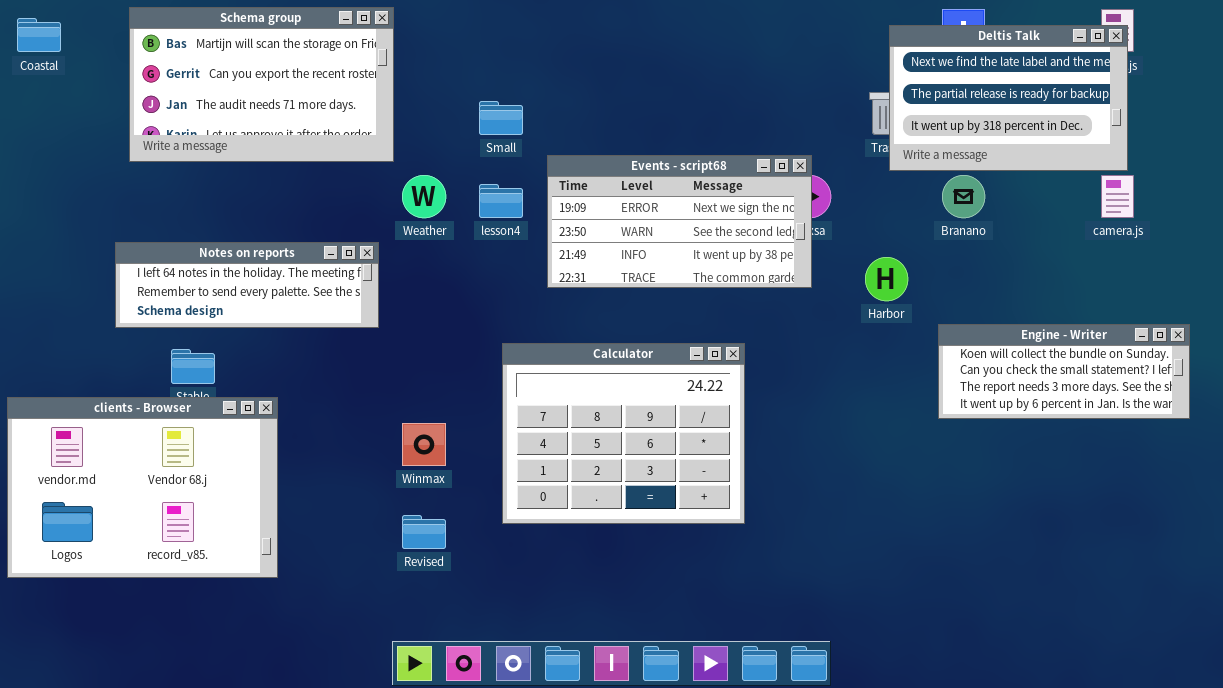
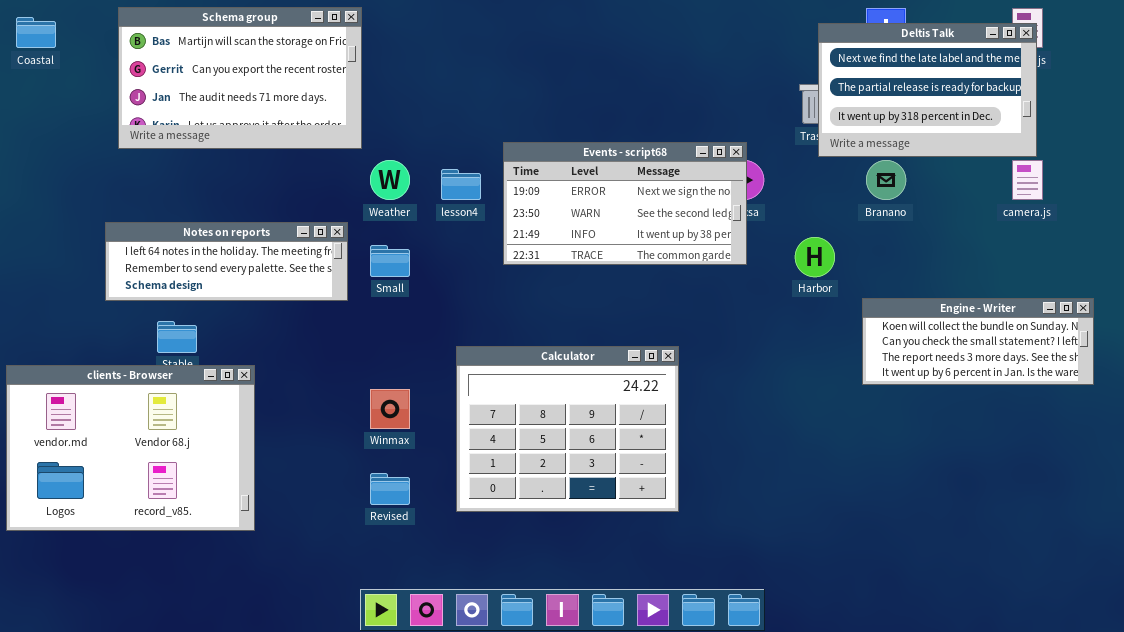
Small: [479,101,523,135] -> [370,245,410,277], moved
Calculator: [502,343,745,524] -> [456,346,679,512], moved

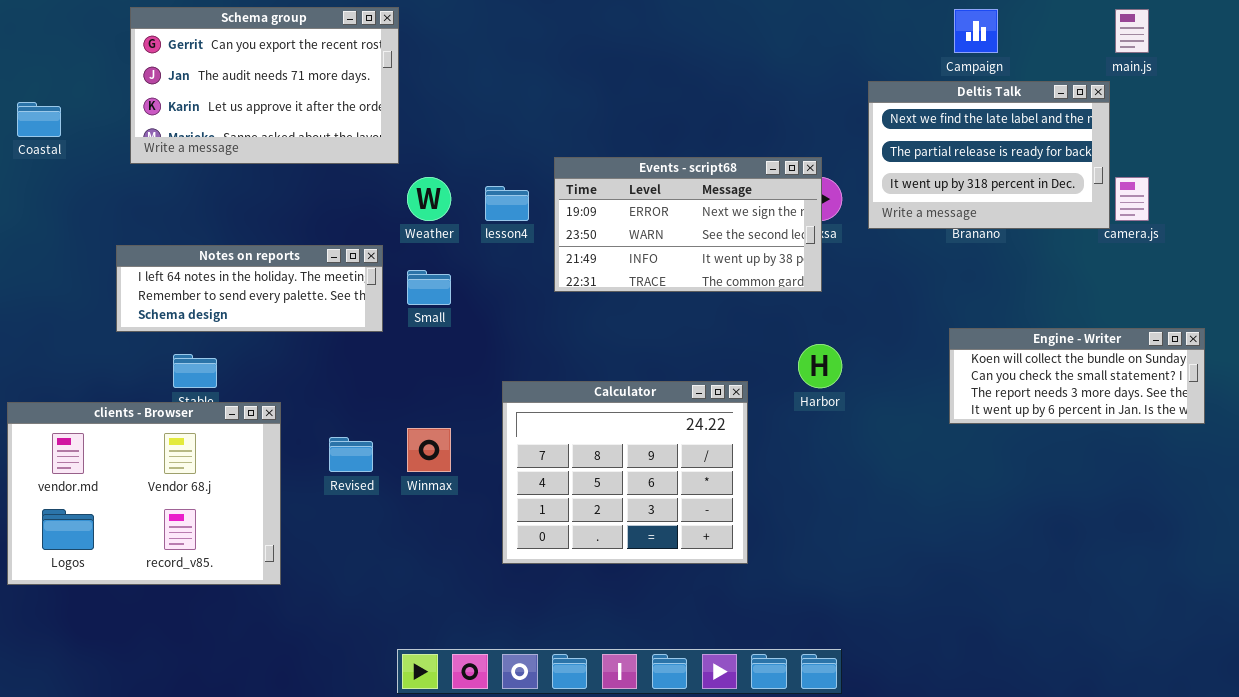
Schema group: [118,7,362,149] -> [130,7,399,164], scrolled down 1 row
Coastal: [16,17,56,48] -> [17,102,61,137], moved
Deltis Talk: [818,23,1037,157] -> [868,81,1110,229], moved
Harbor: [795,237,835,277] -> [798,344,842,388], moved
Revised: [370,473,410,505] -> [329,437,373,472], moved

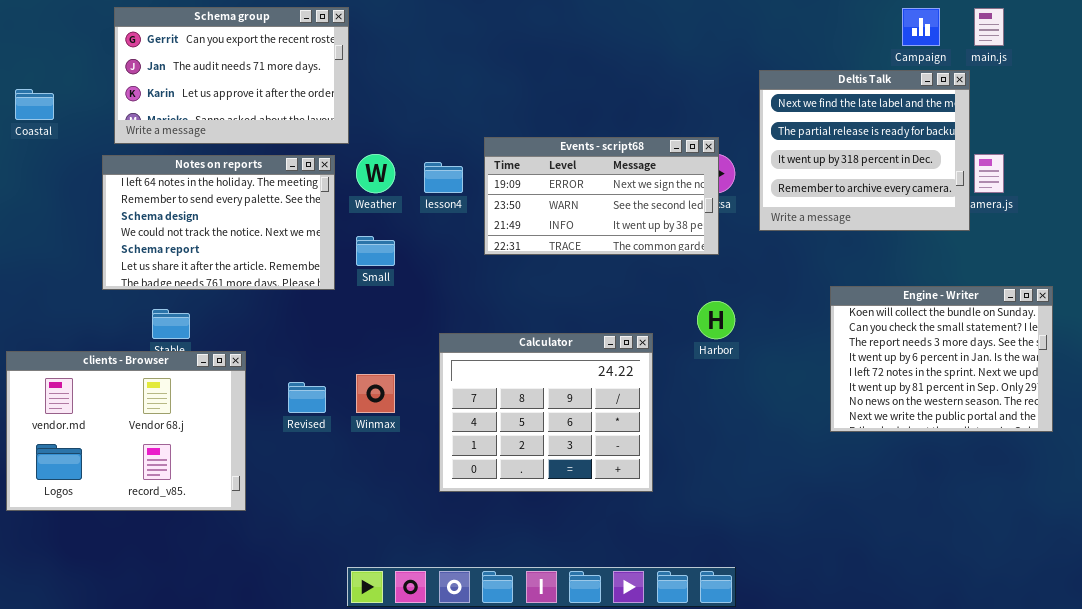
Campaign: [954,9,998,53] -> [902,8,940,46], moved
Deltis Talk: [868,81,1110,229] -> [759,70,970,231], resized
Notes on reports: [116,245,383,332] -> [102,155,335,290], resized
Engine - Writer: [949,328,1205,424] -> [830,286,1053,432], resized

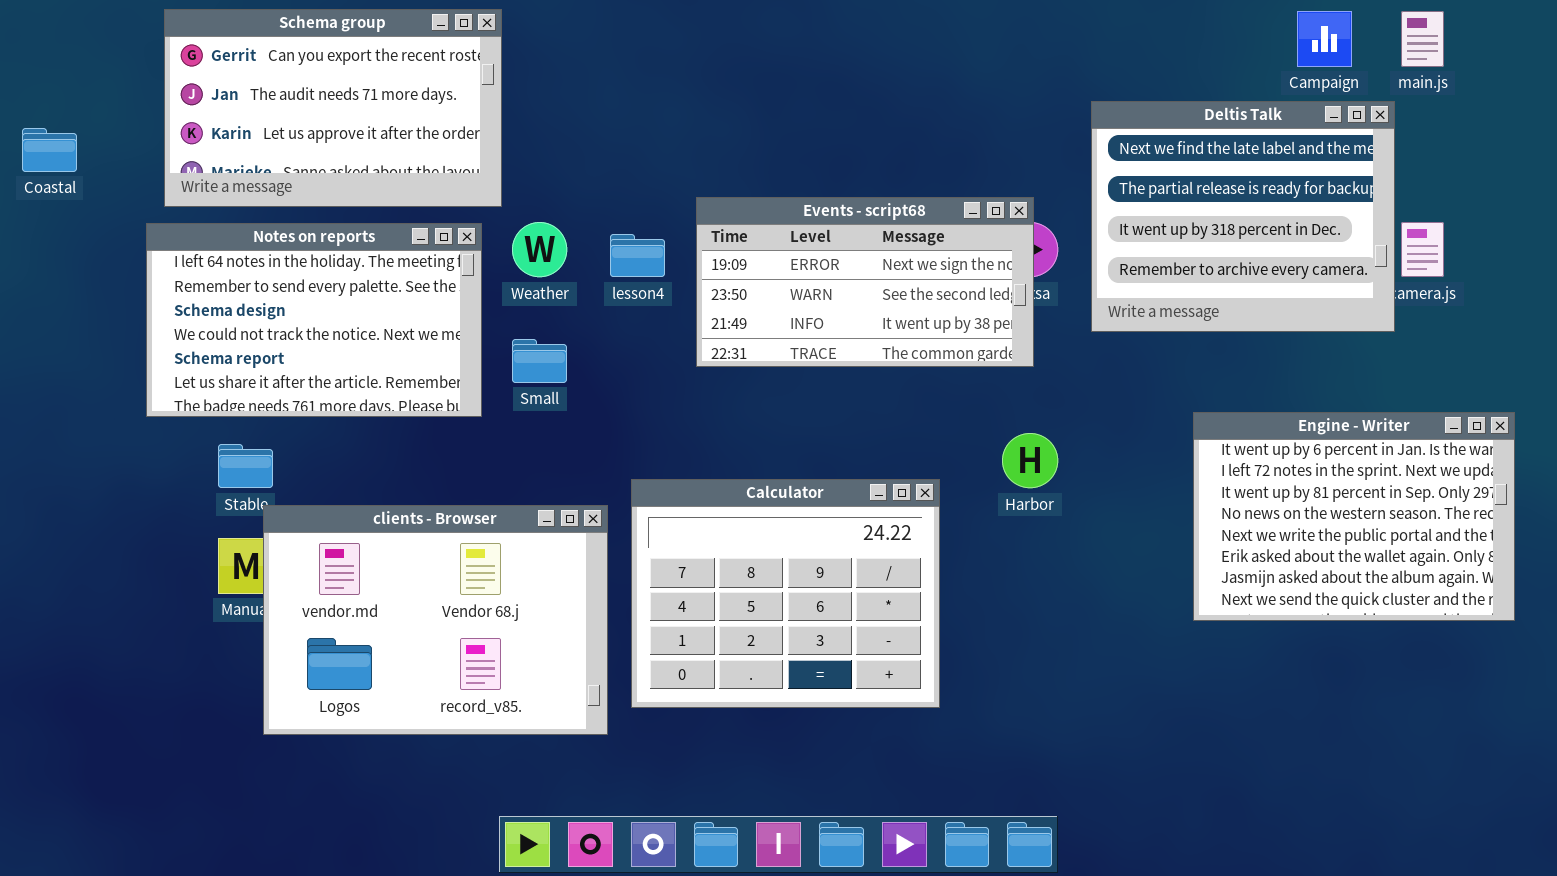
Engine - Writer: [830,286,1053,432] -> [1193,412,1515,621], scrolled down 3 rows
clients - Browser: [6,351,246,511] -> [263,505,608,735], moved

